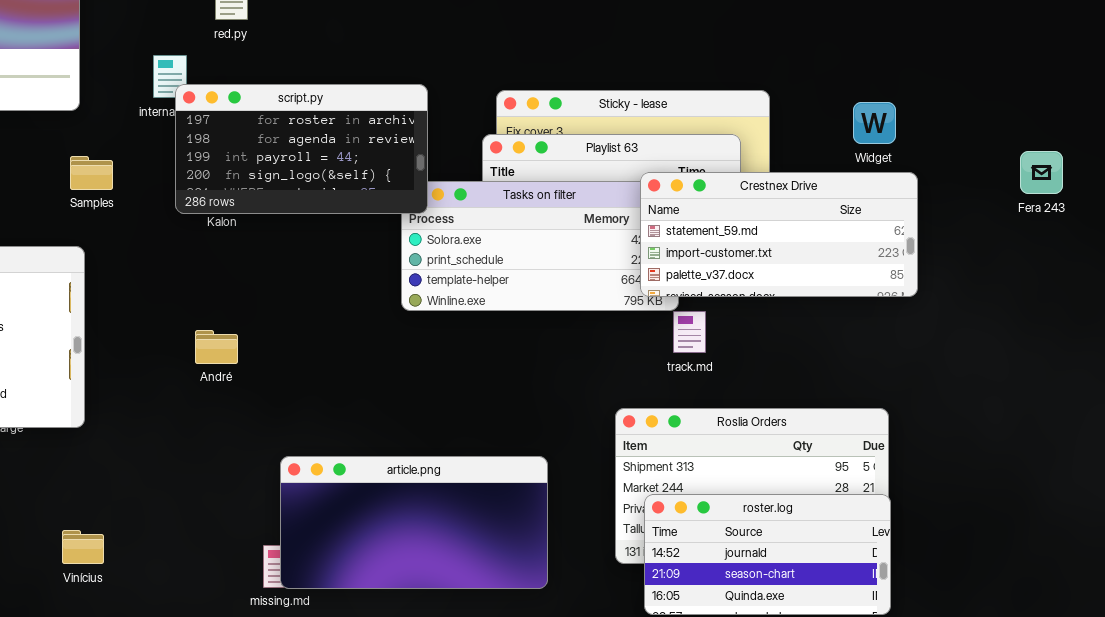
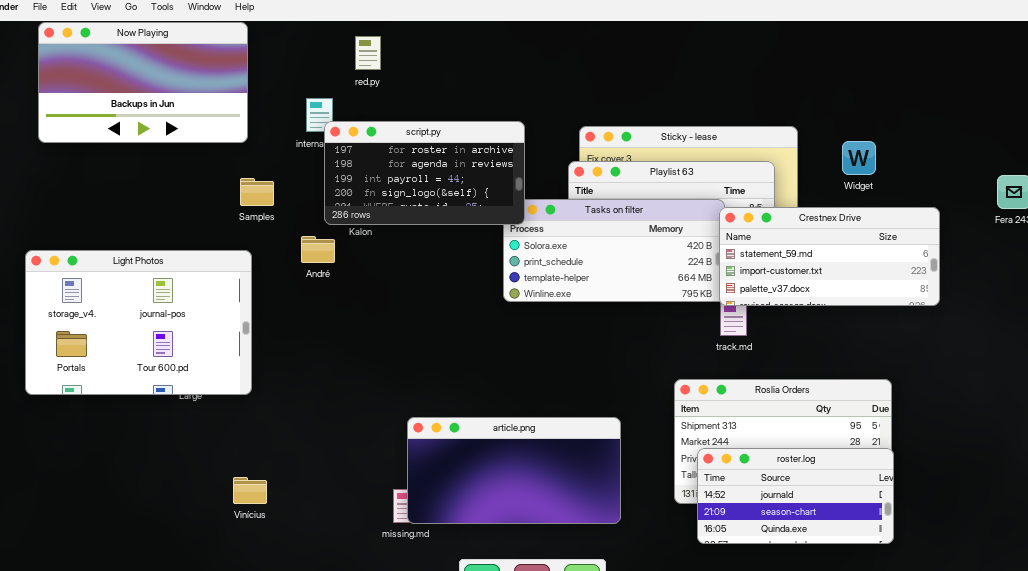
Widget: [853,102,896,144] -> [842,141,876,175], moved
Crestnex Drive: [640,172,918,297] -> [719,207,940,306], moved
André: [195,330,238,364] -> [301,236,335,263], moved

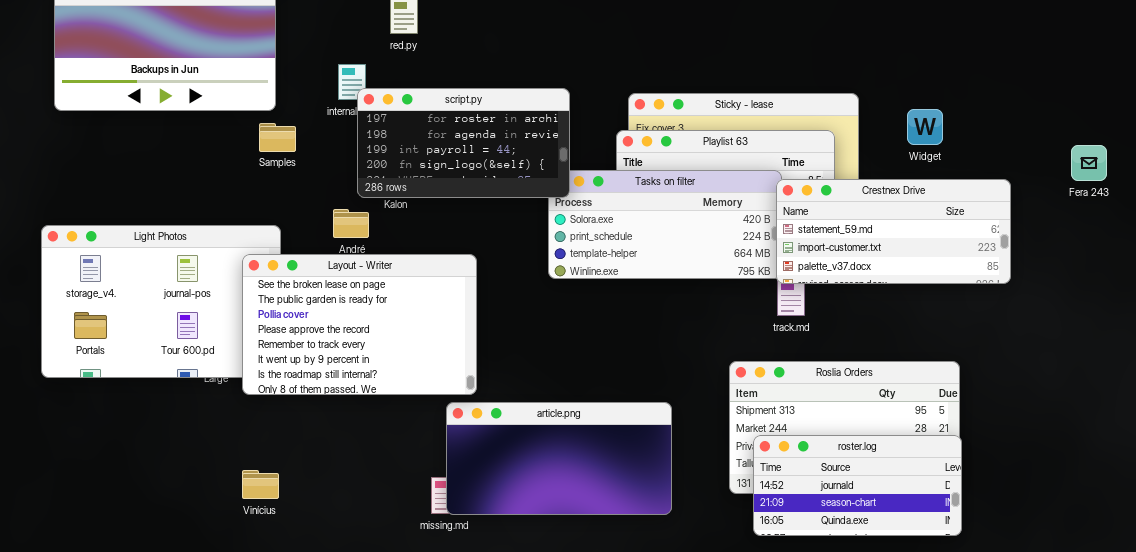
Samples: [240,178,274,206] -> [259,123,296,152], moved
Layout - Writer: none -> [242,254,477,395], opened
Vinícius: [233,477,267,504] -> [242,470,279,499], moved

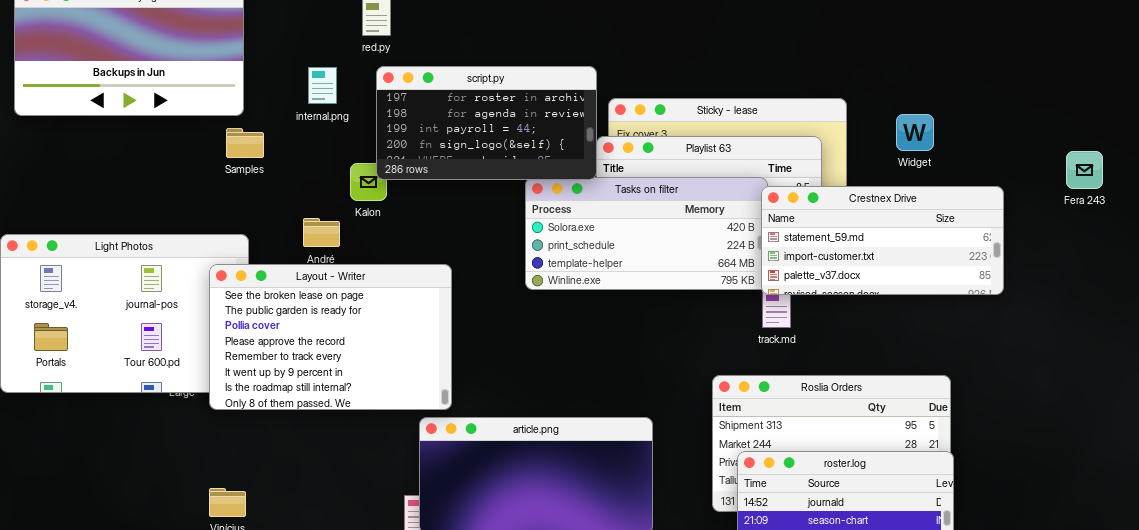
script.py: [357,88,570,198] -> [376,66,597,180], moved

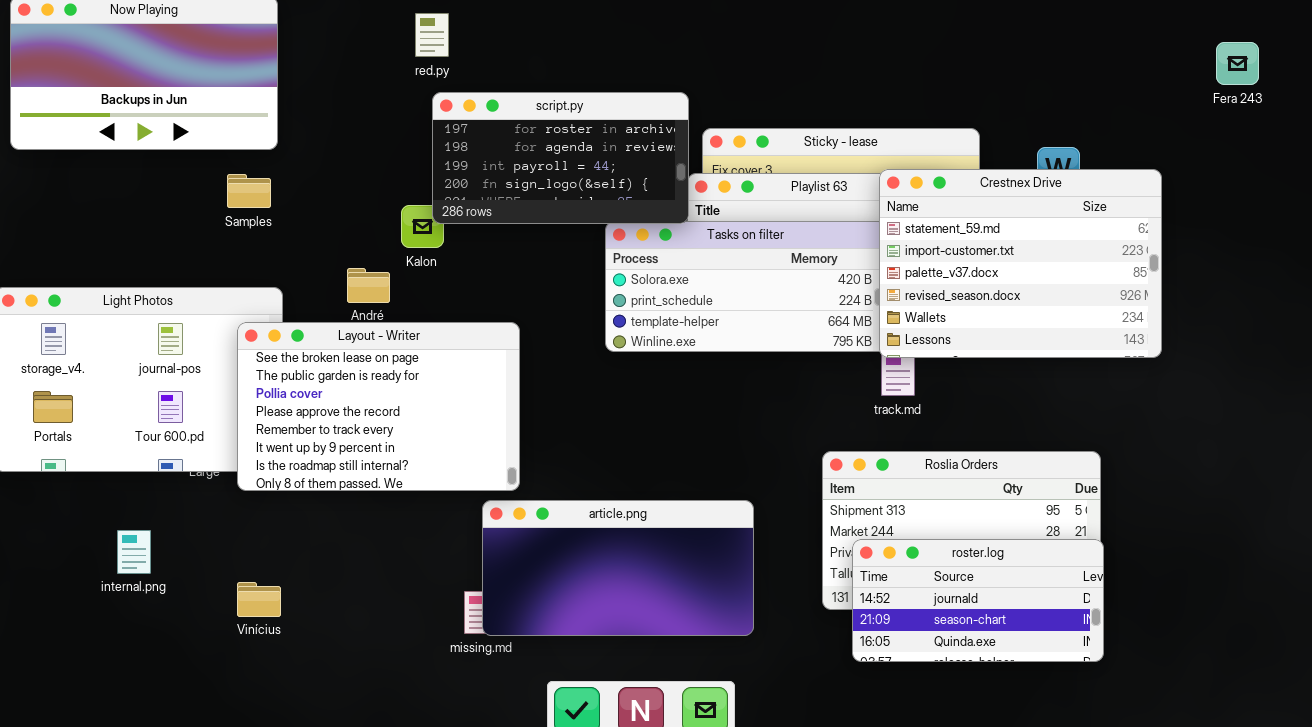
internal.png: [308,67,337,104] -> [117,530,151,574], moved
Samples: [226,128,264,158] -> [227,174,271,208], moved
Fera 243: [1066,151,1103,189] -> [1216,42,1259,85], moved
Crestnex Drive: [761,186,1004,295] -> [879,169,1162,358], resized

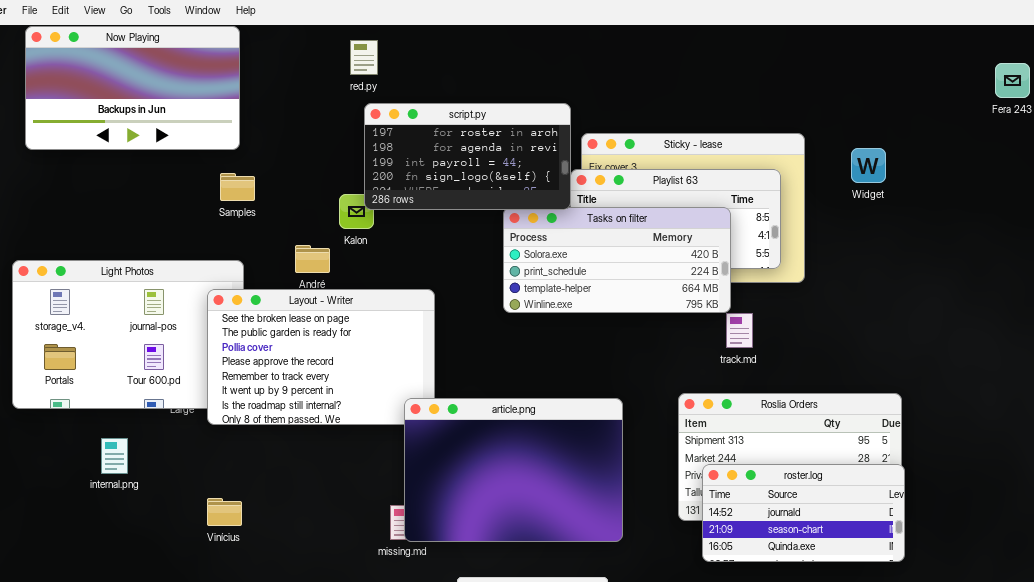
Crestnex Drive: [879,169,1162,358] -> none, closed
Samples: [227,174,271,208] -> [220,173,255,201], moved
article.png: [482,500,754,636] -> [404,398,623,542], resized
internal.png: [117,530,151,574] -> [101,438,128,474], moved

